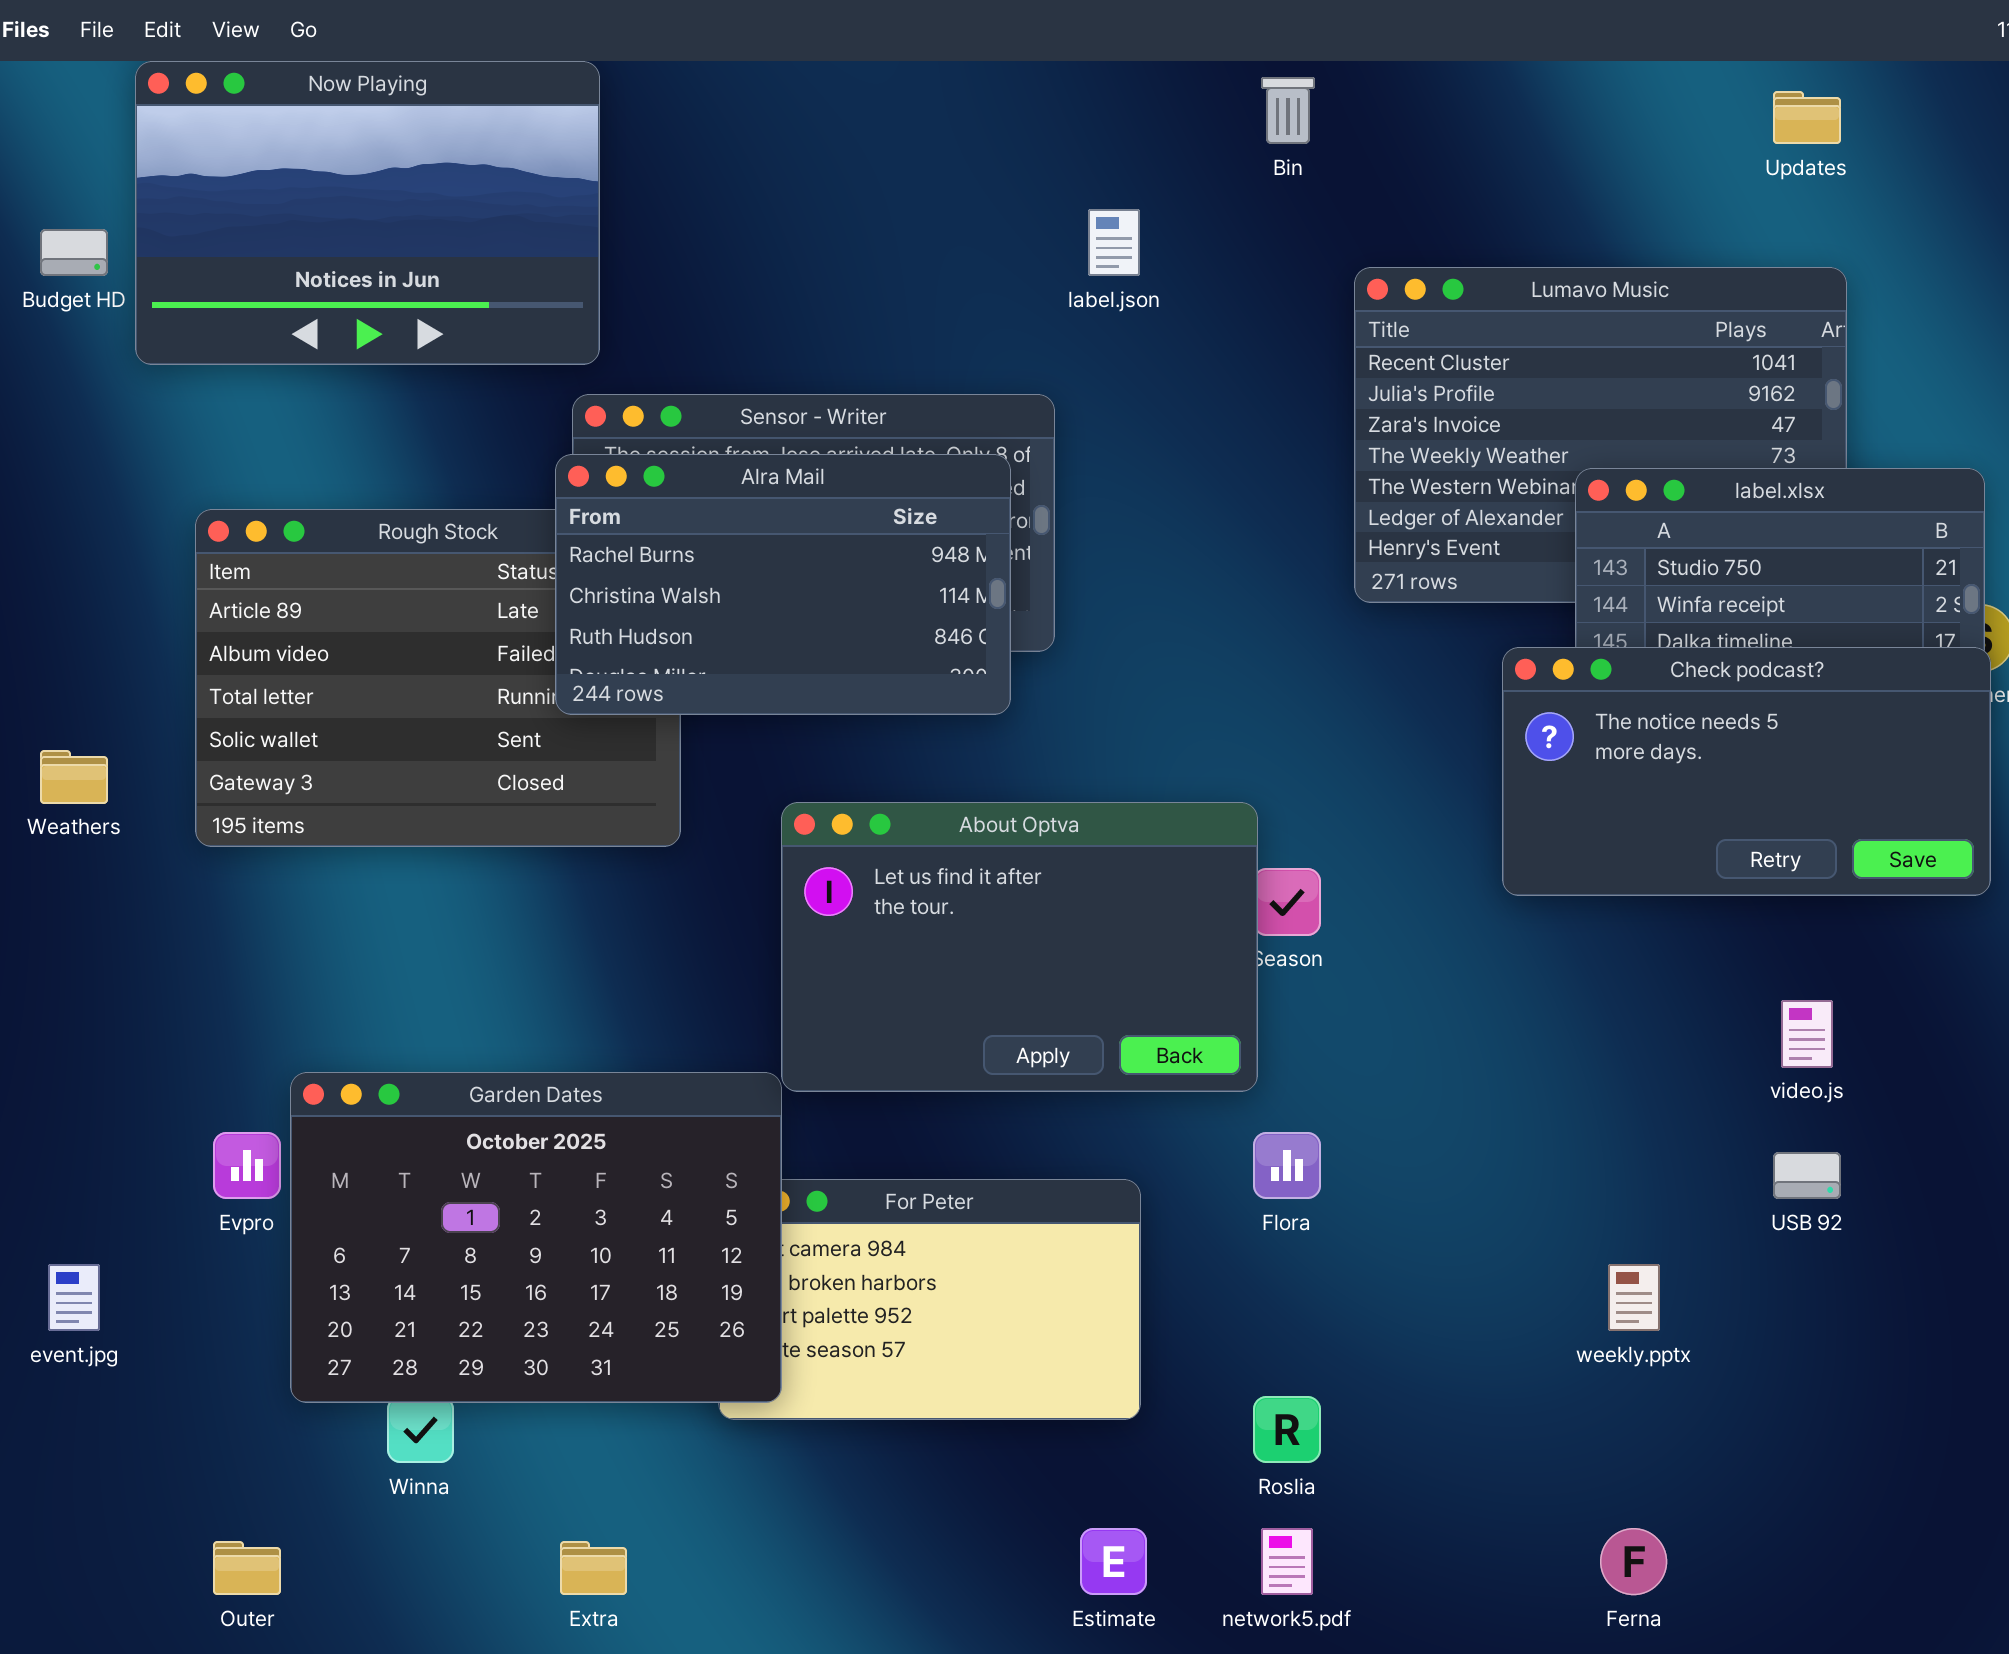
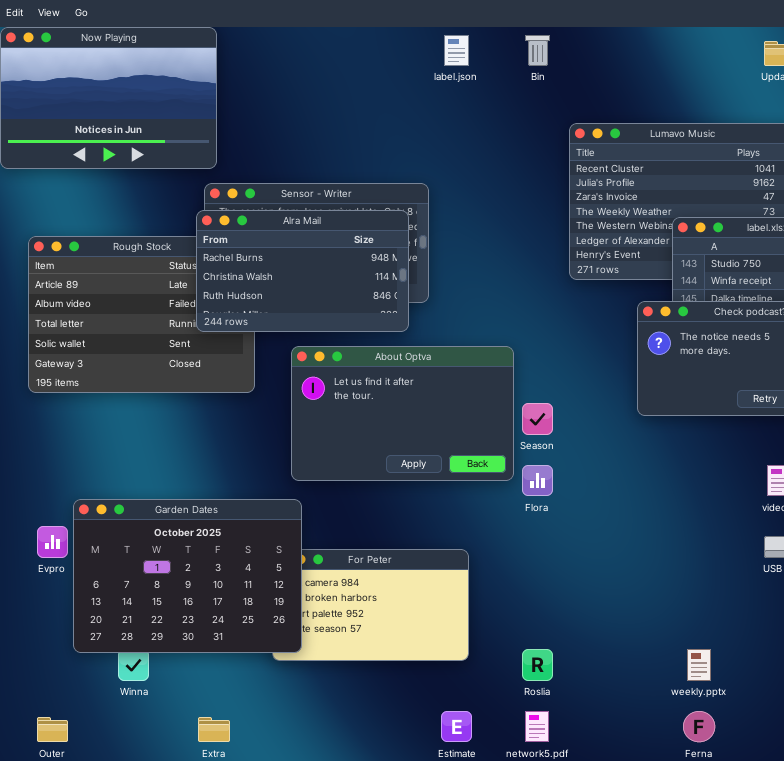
label.json: [1088,209,1140,276] -> [444,35,469,66], moved
About Optva: [781,802,1258,1092] -> [291,346,514,481], moved
Flora: [1253,1132,1321,1199] -> [522,465,553,496], moved
weekly.pptx: [1608,1264,1660,1331] -> [687,649,711,681], moved

